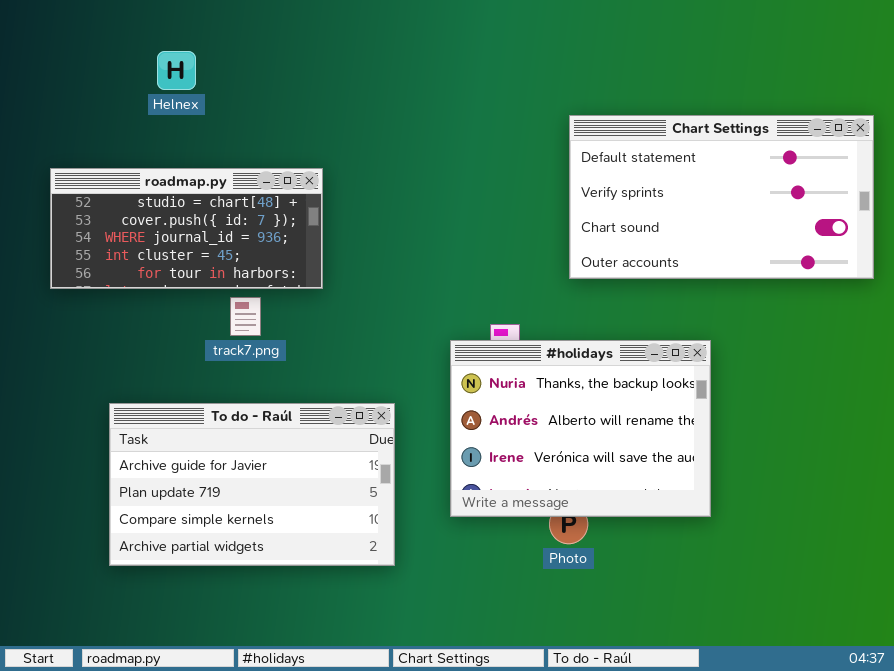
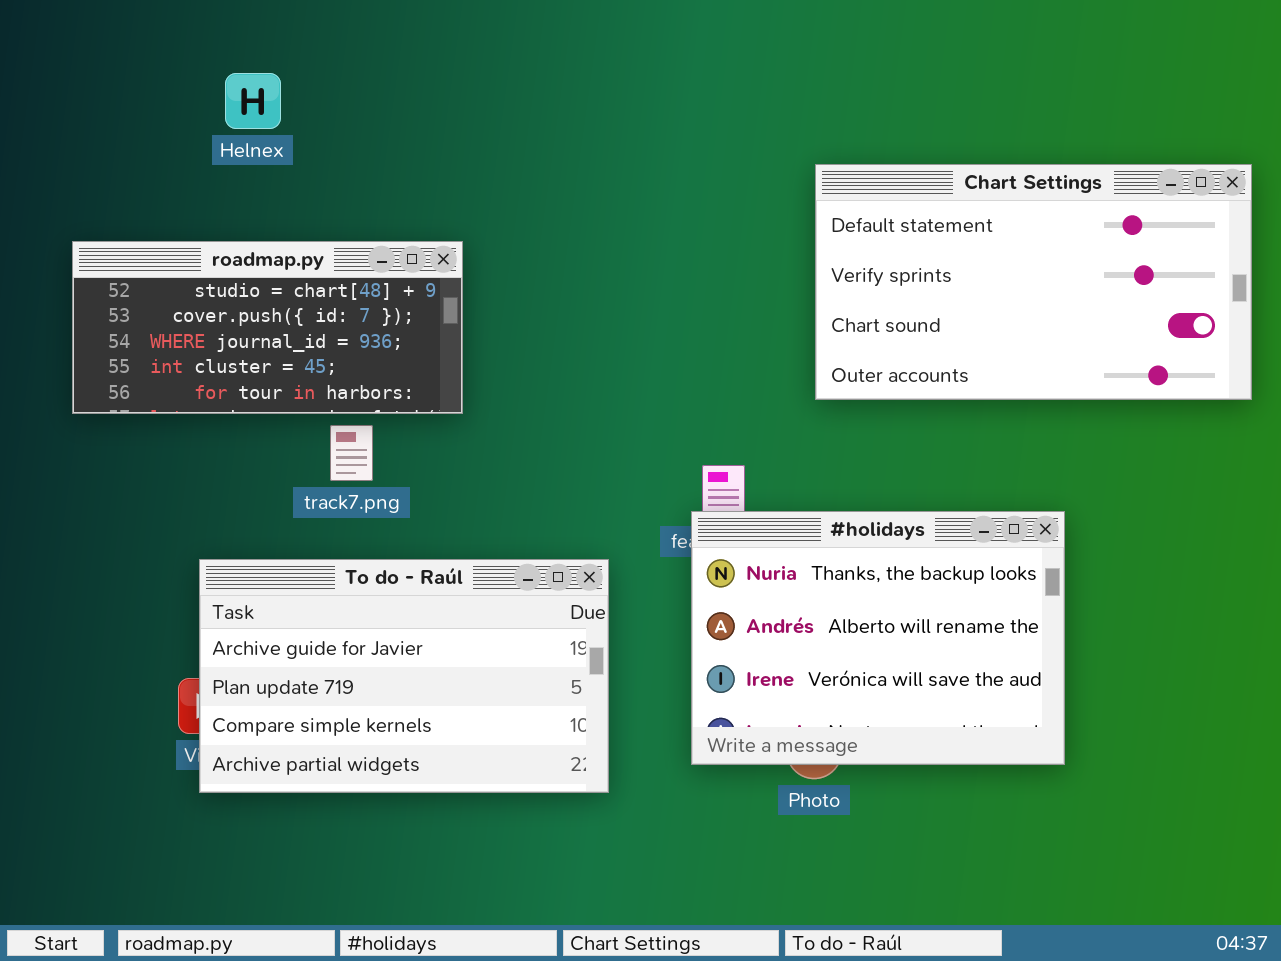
#holidays: [450,340,711,517] -> [691,511,1065,765], moved
To do - Raúl: [109,403,395,566] -> [199,559,609,793], moved

